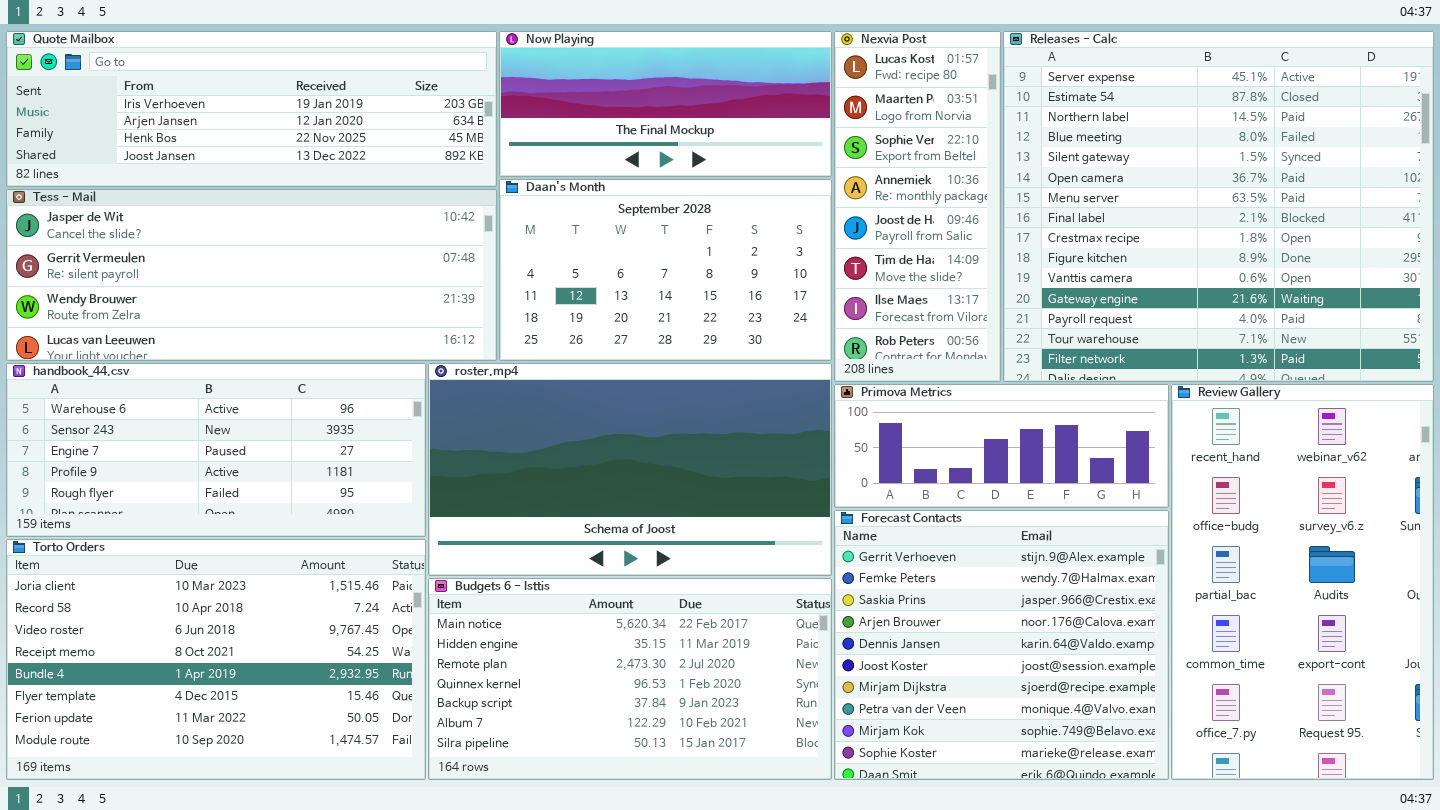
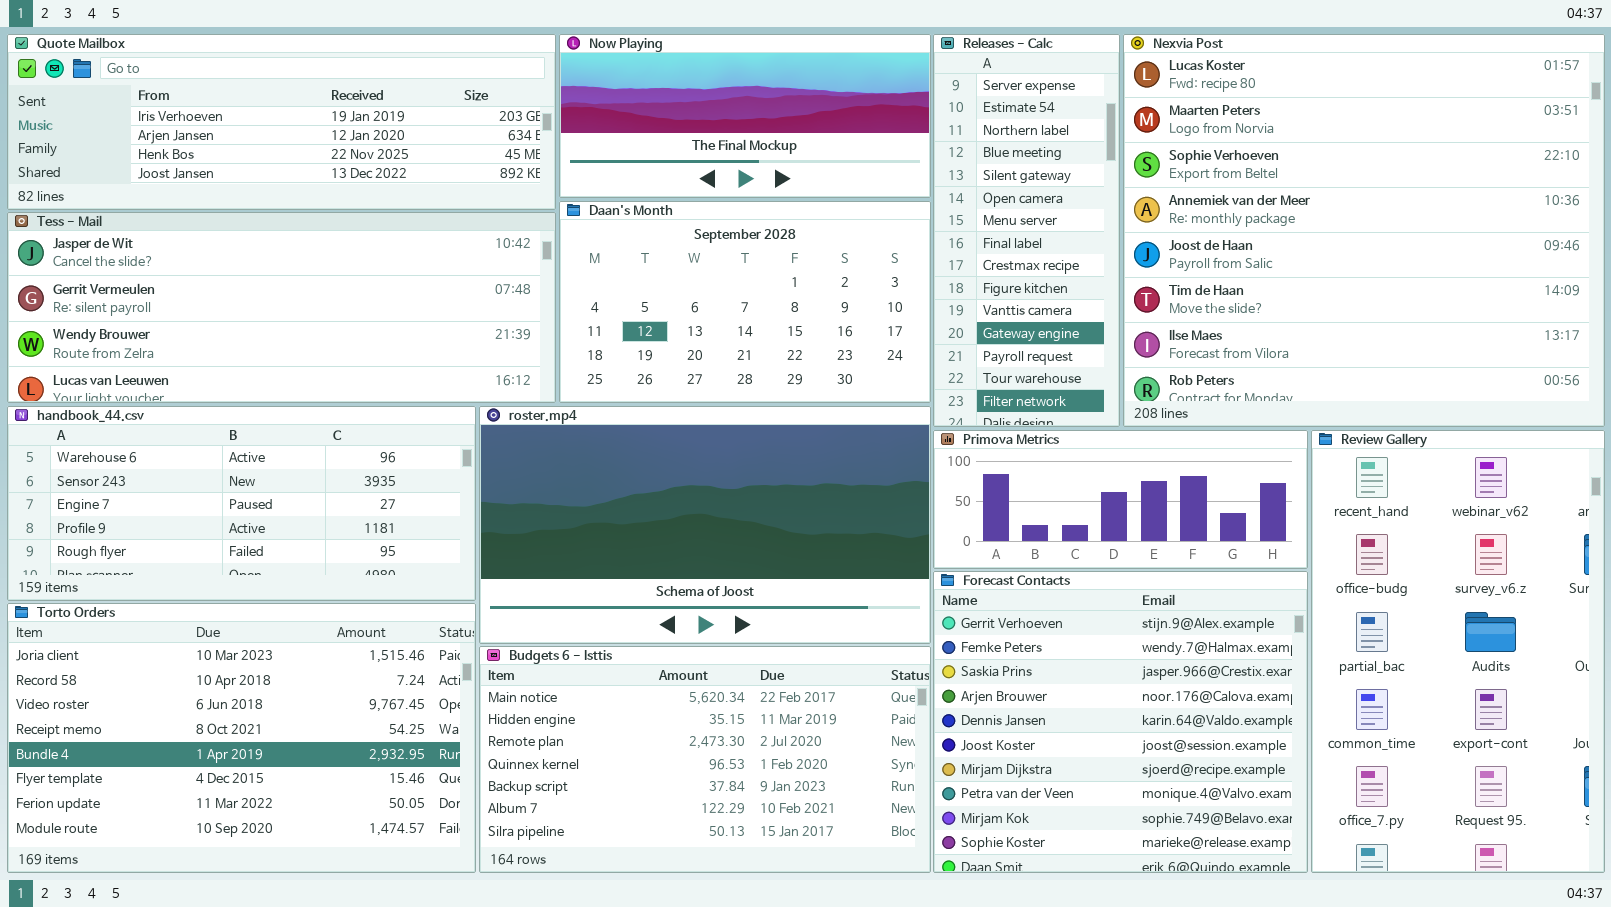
Nexvia Post: [834,31,1001,382] -> [1123,34,1605,427], moved, resized
Releases - Calc: [1003,31,1434,382] -> [933,34,1120,427], moved, resized

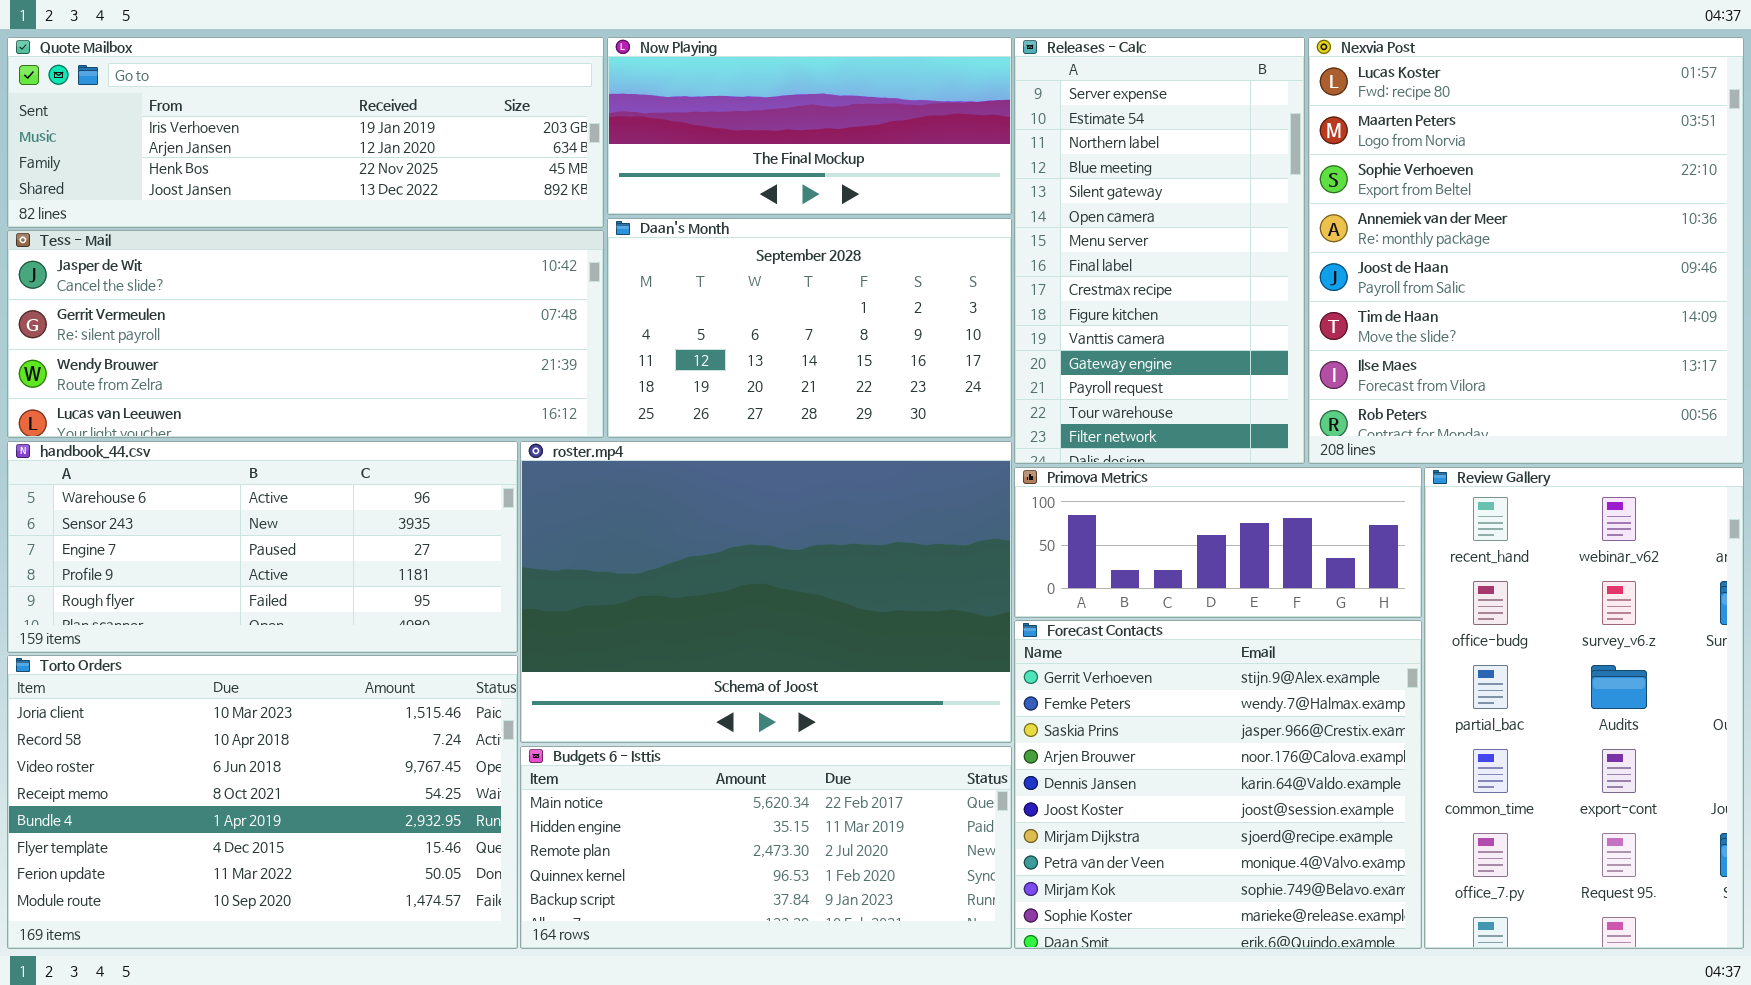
Releases - Calc: [933,34,1120,427] -> [1014,37,1305,464], resized
Nexvia Post: [1123,34,1605,427] -> [1308,37,1744,464], resized
roster.mp4: [479,406,931,644] -> [520,441,1012,743], resized
Budgets 6 - Isttis: [479,646,931,873] -> [520,746,1012,949], resized

